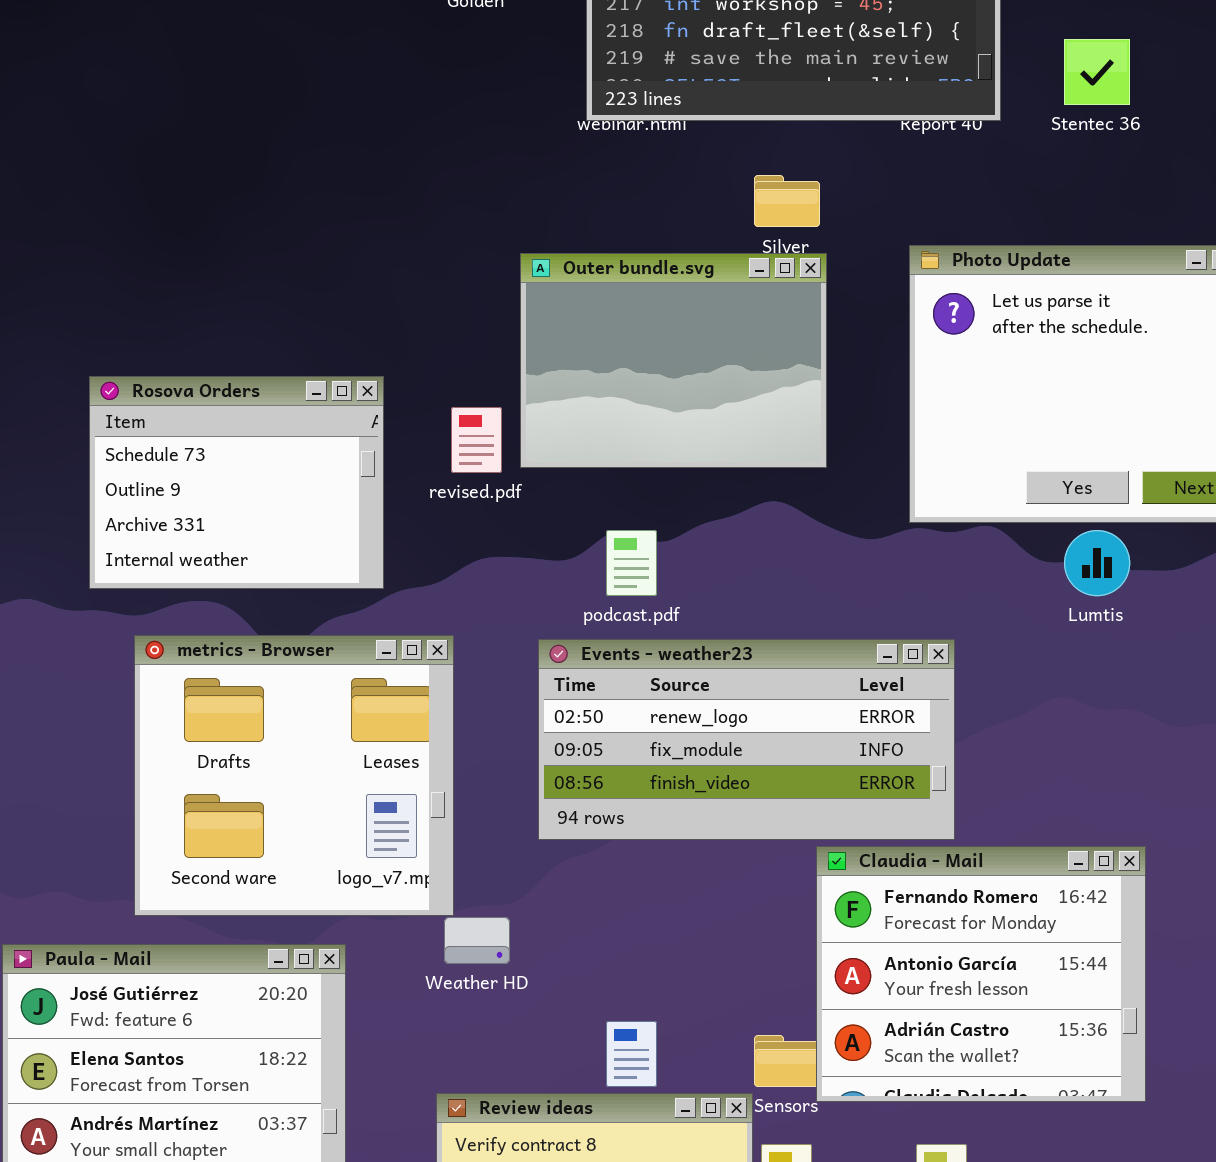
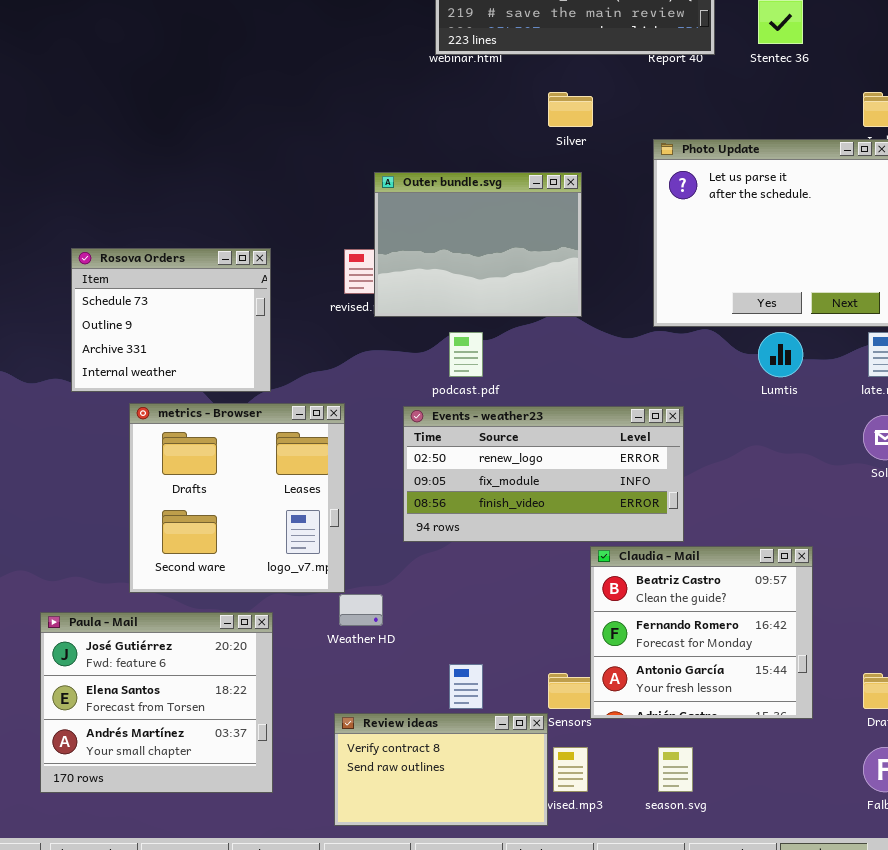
Outer bundle.svg: [520,253,827,468] -> [374,172,582,317], moved
Rosova Orders: [89,376,384,589] -> [71,248,271,392], moved
Claudia - Mail: [816,846,1146,1102] -> [590,546,813,719], scrolled up 1 row

